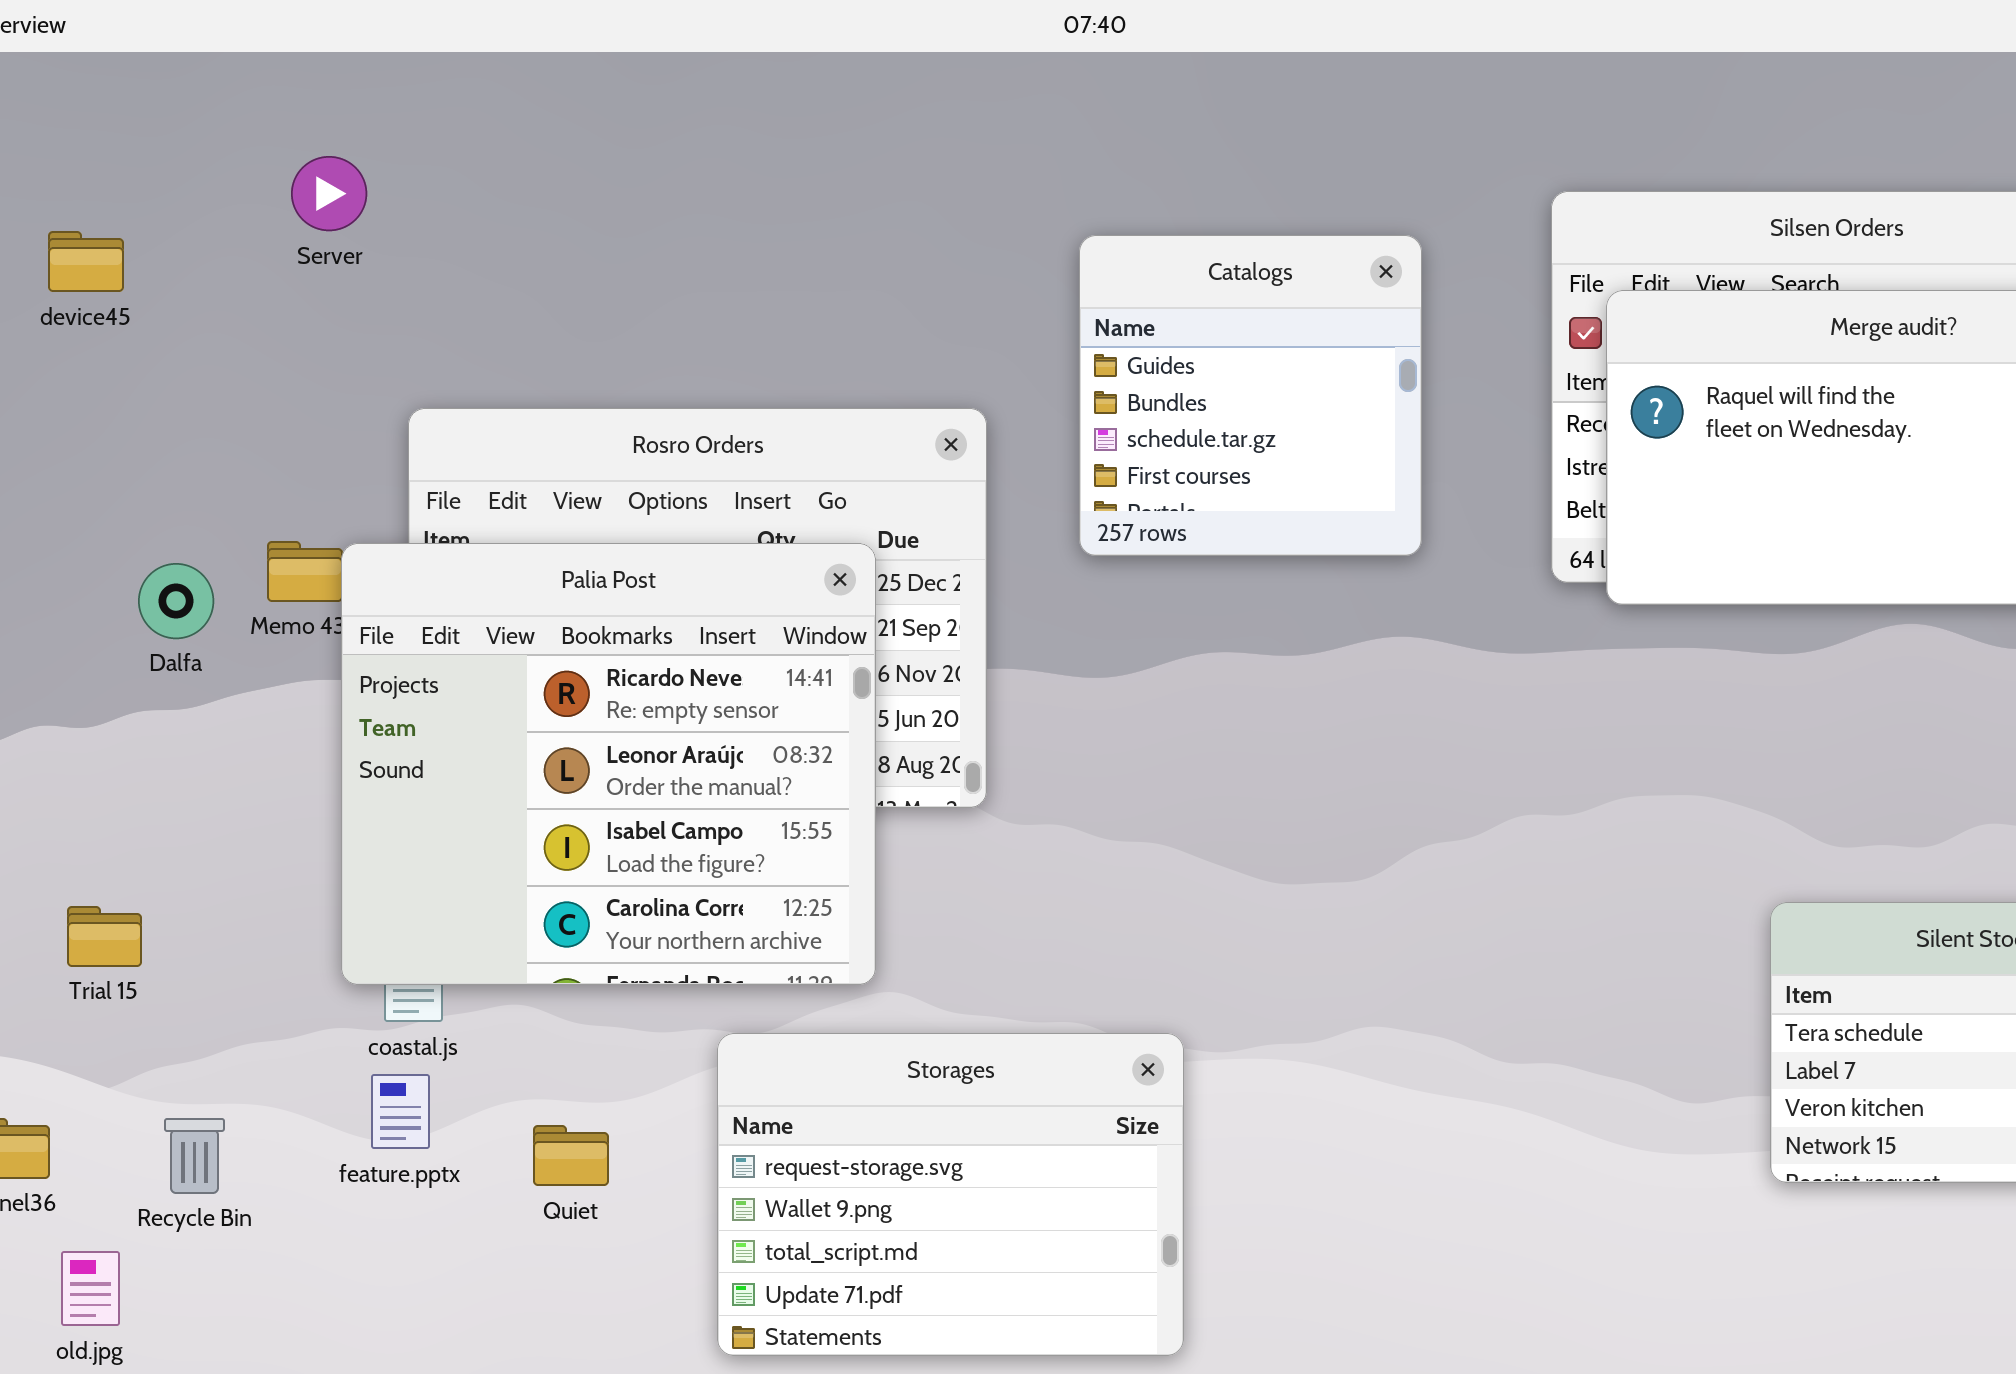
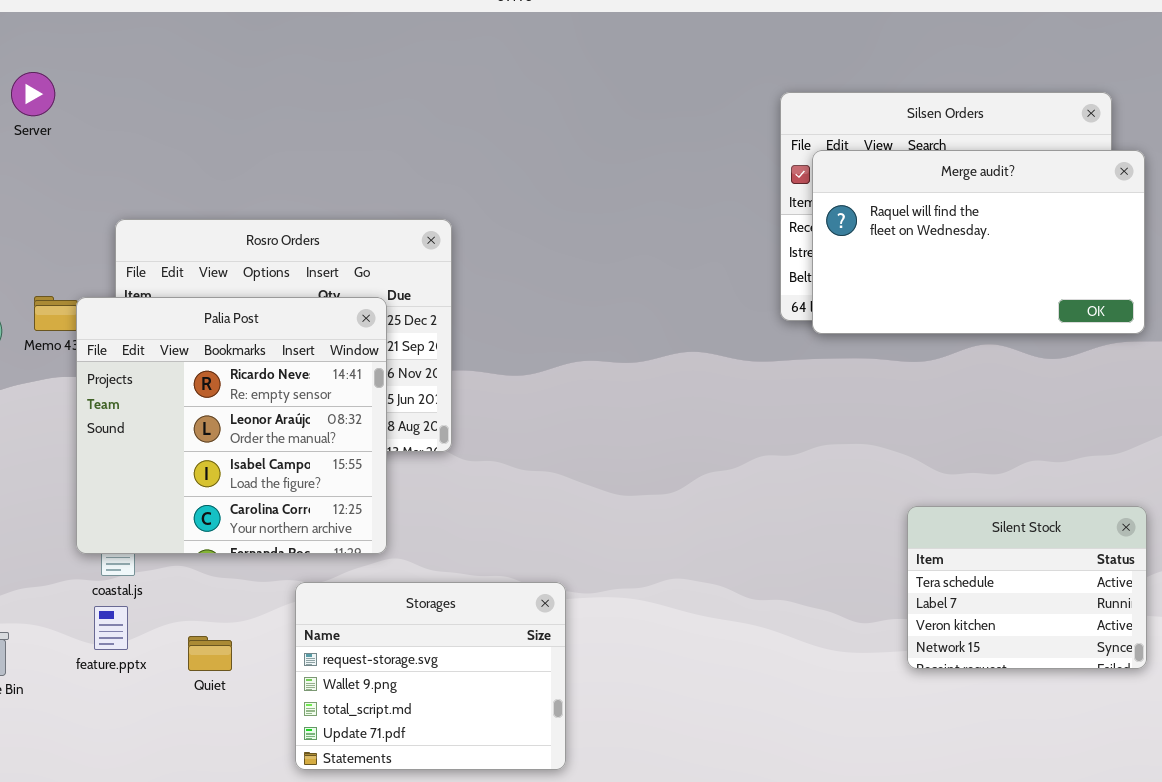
Server: [291,156,367,231] -> [11,72,55,116], moved
Catalogs: [1079,235,1422,556] -> none, closed

